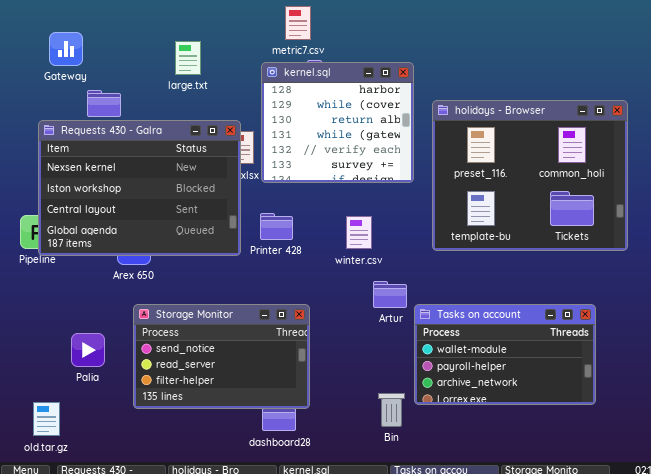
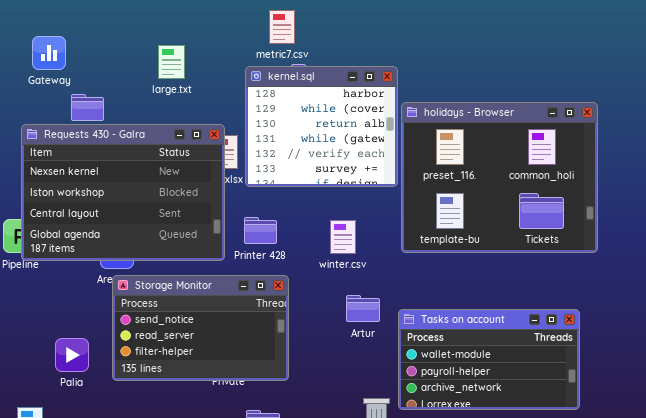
holidays - Browser: [432,100,628,251] -> [401,102,598,253], moved
Artur: [373,281,407,308] -> [346,295,380,322], moved
Storage Monitor: [133,304,310,409] -> [112,275,289,381], moved

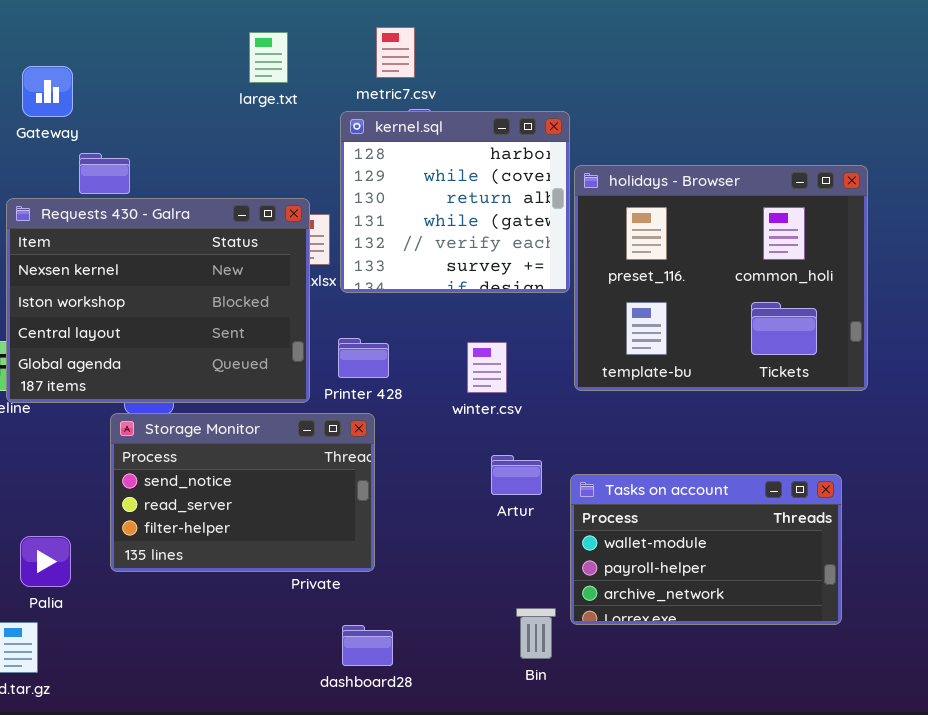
large.txt: [158,45,185,79] -> [249,32,288,83], moved
Storage Monitor: [112,275,289,381] -> [110,413,375,572], moved
Palia: [55,338,89,372] -> [20,536,71,587], moved

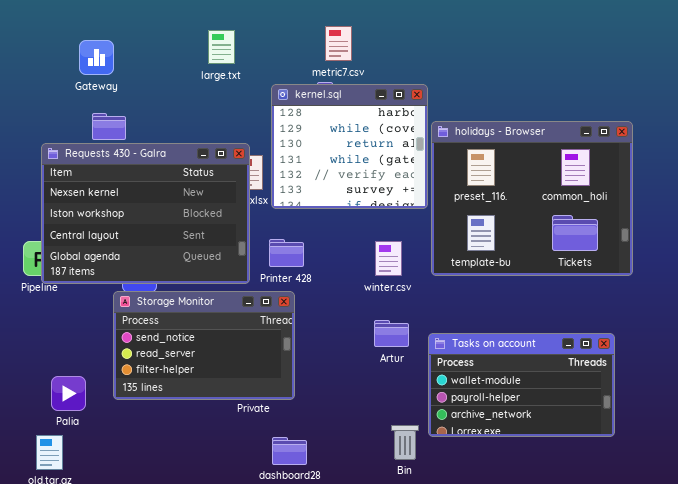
metric7.csv: [376,27,415,78] -> [325,26,352,61], moved
Gateway: [22,66,73,117] -> [79,40,114,75], moved
winter.csv: [467,342,507,393] -> [375,241,402,276], moved

